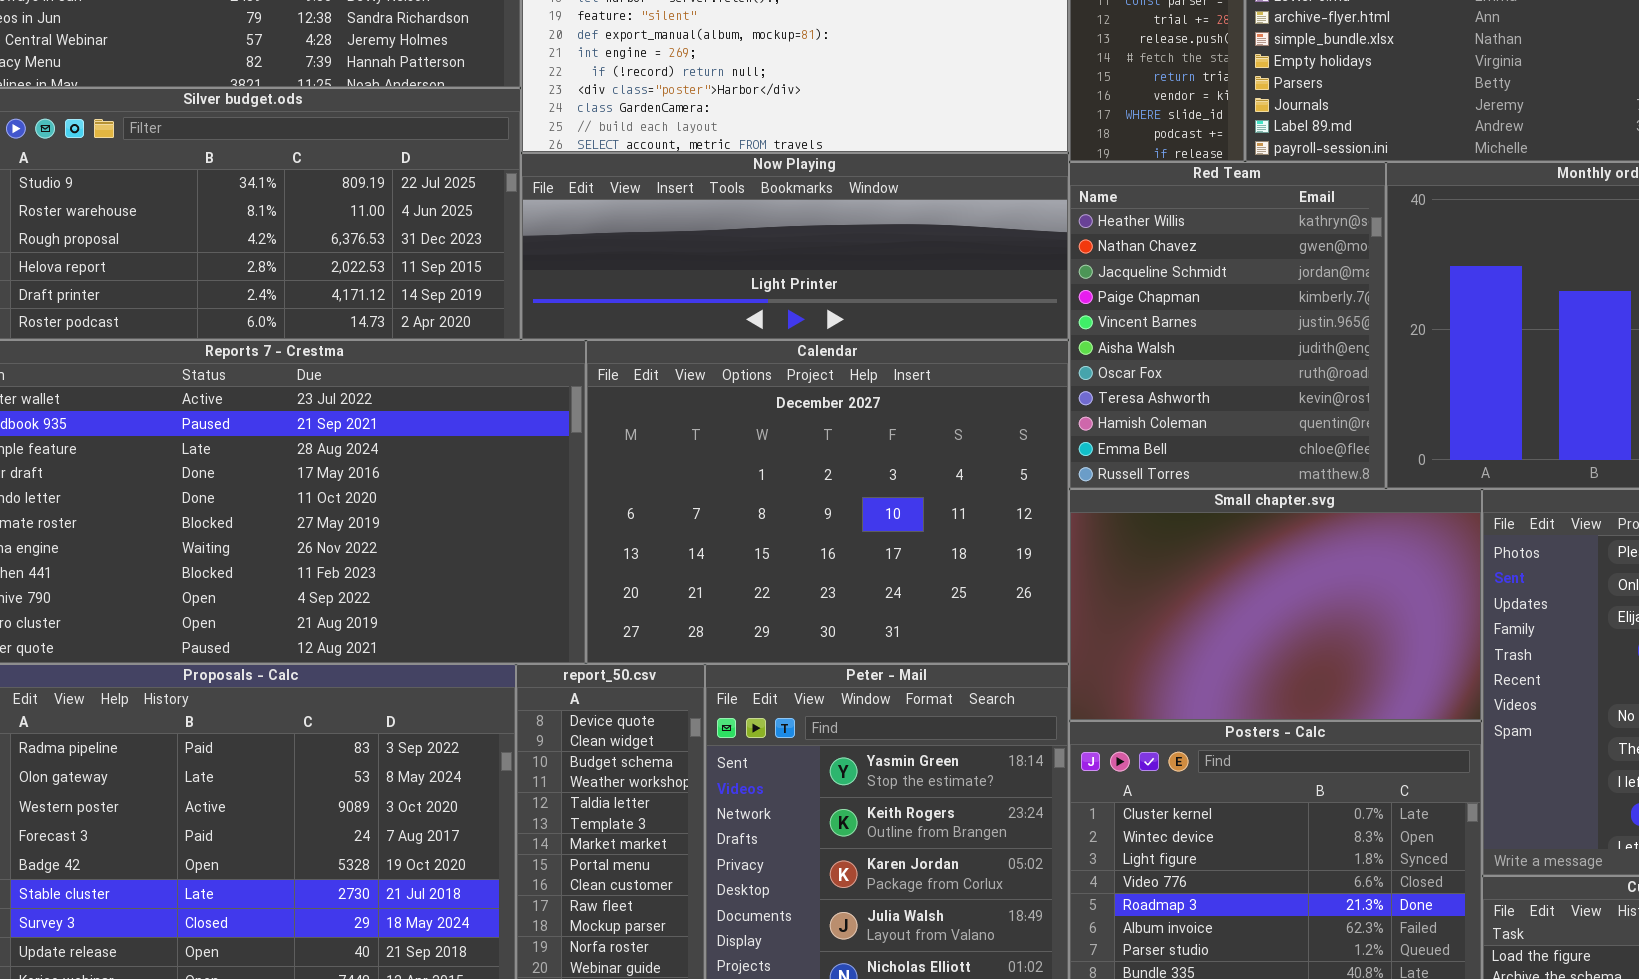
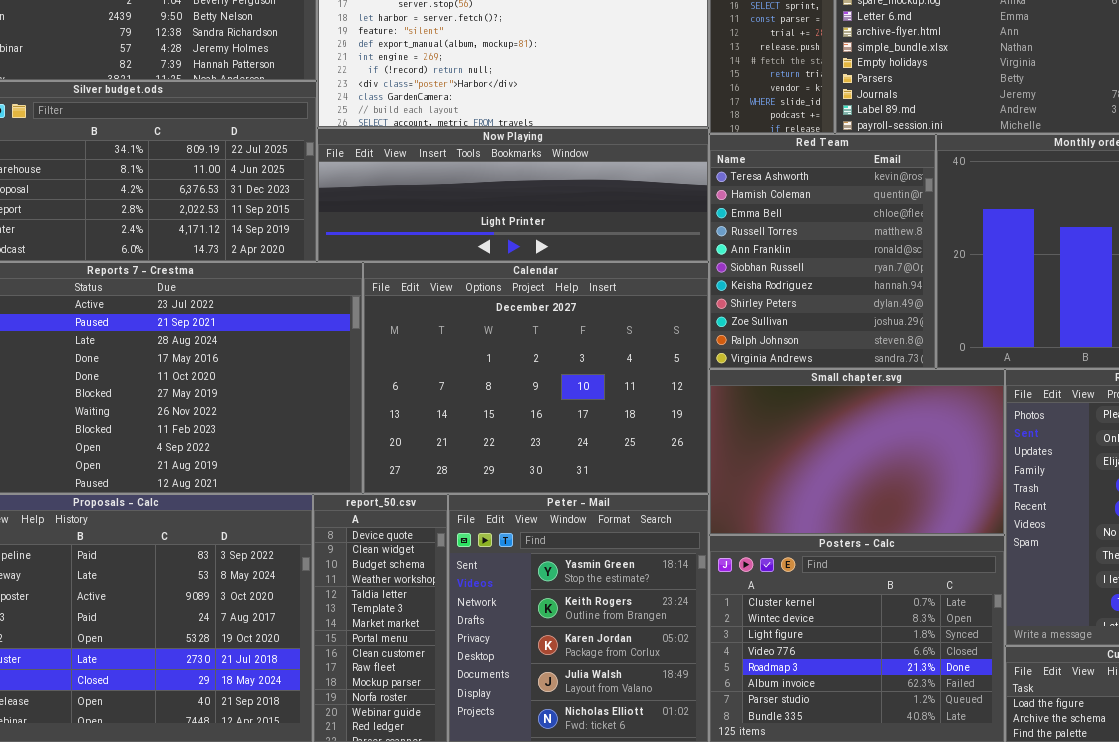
Red Team: [1069,162,1386,489] -> [709,134,936,369], scrolled down 7 rows

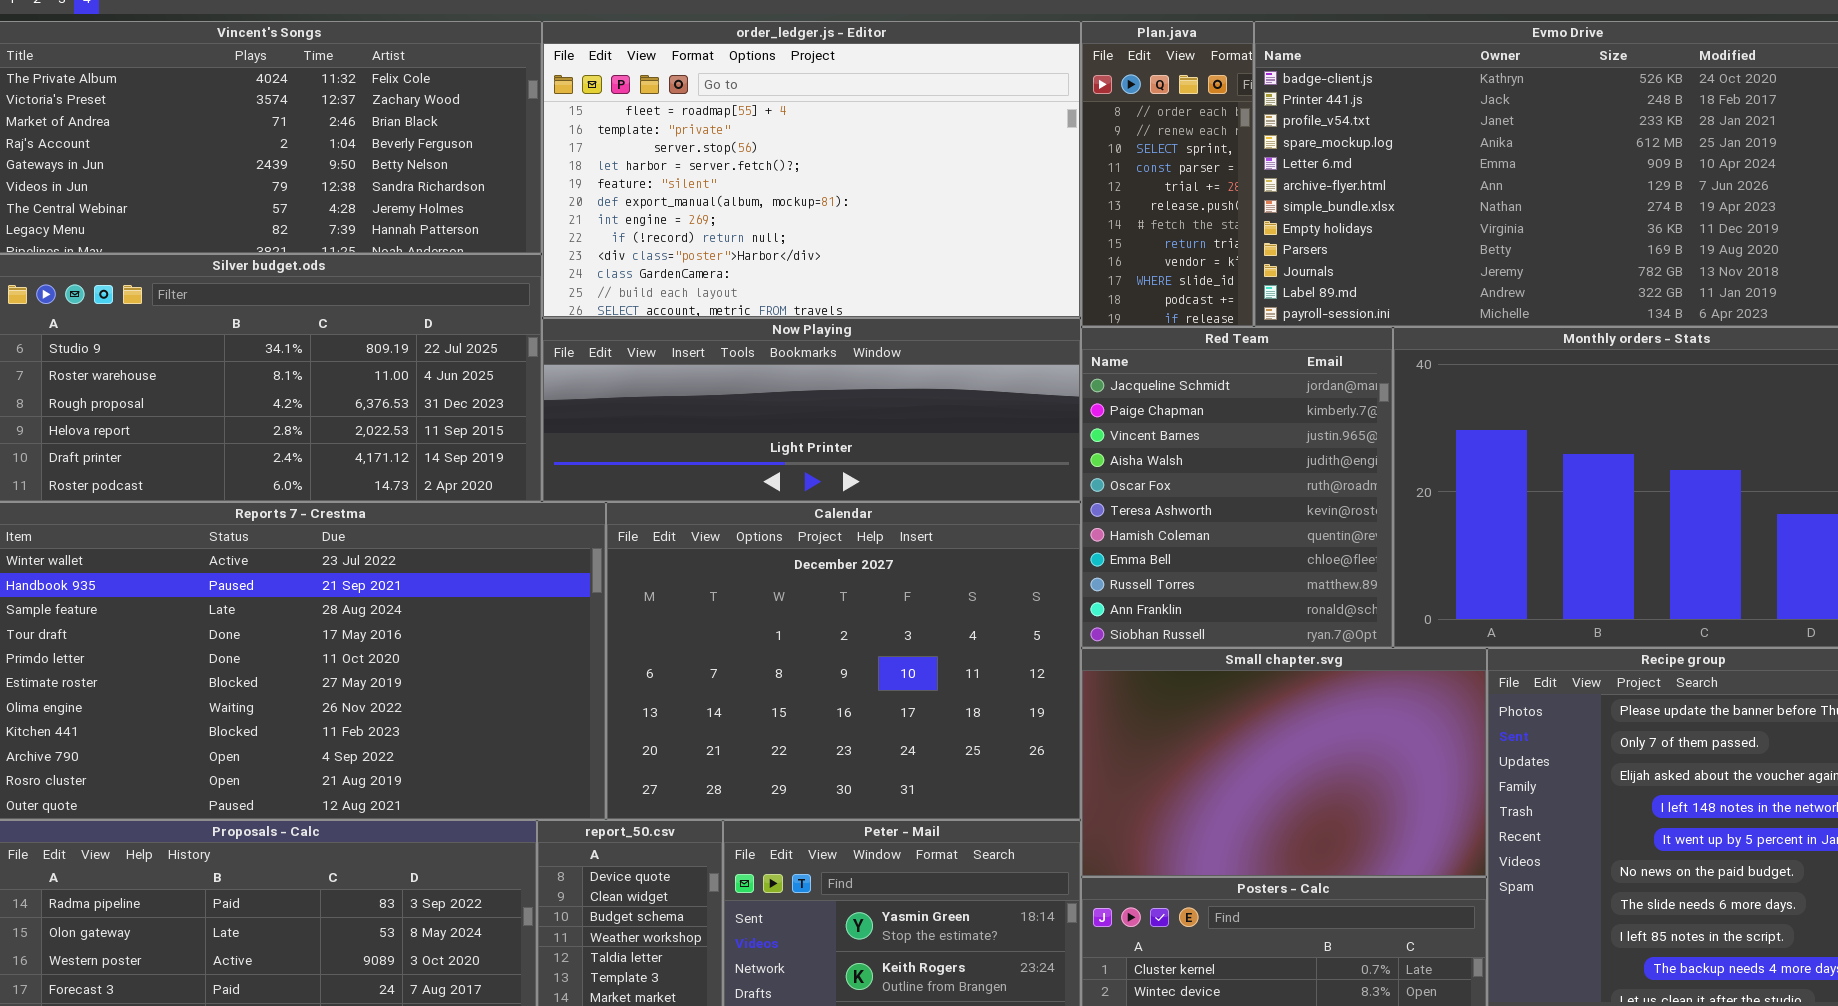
Red Team: [709,134,936,369] -> [1081,327,1393,648], scrolled up 5 rows

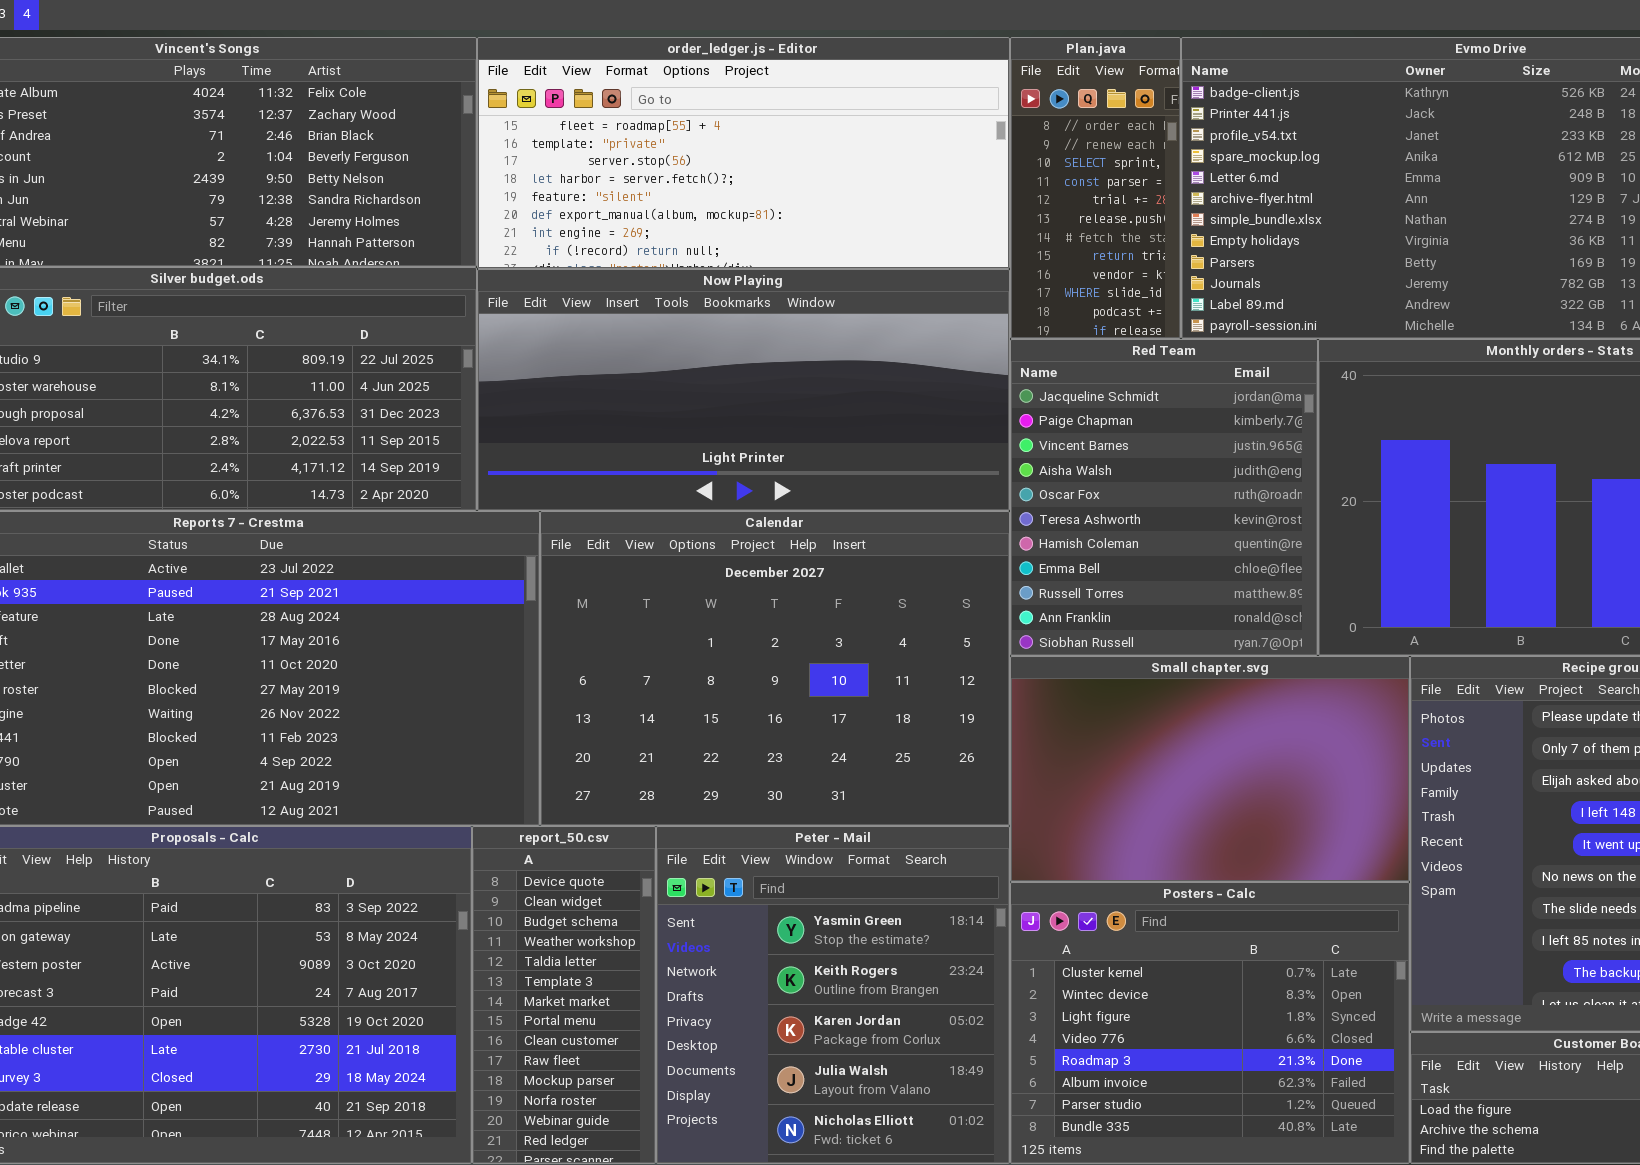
order_ledger.js - Editor: [542,21,1081,318] -> [477,37,1010,269], resized
Now Playing: [542,318,1081,502] -> [477,269,1010,511], resized

